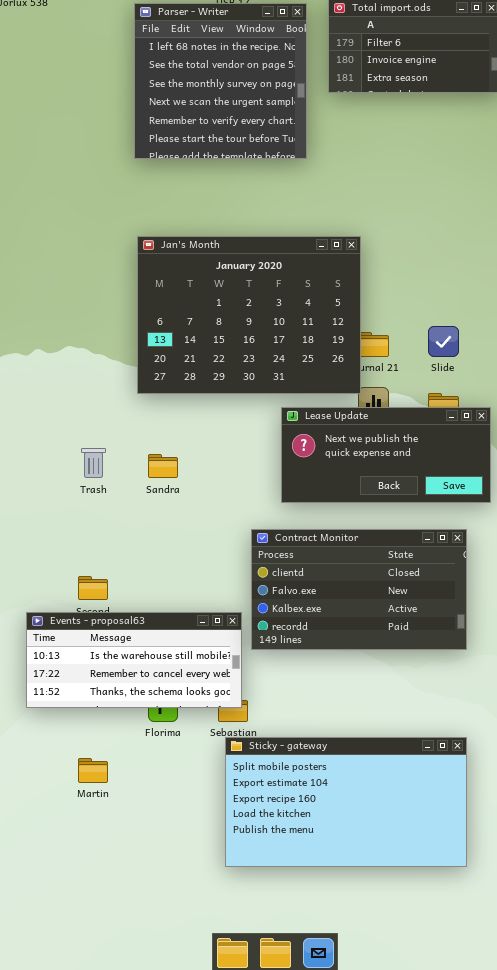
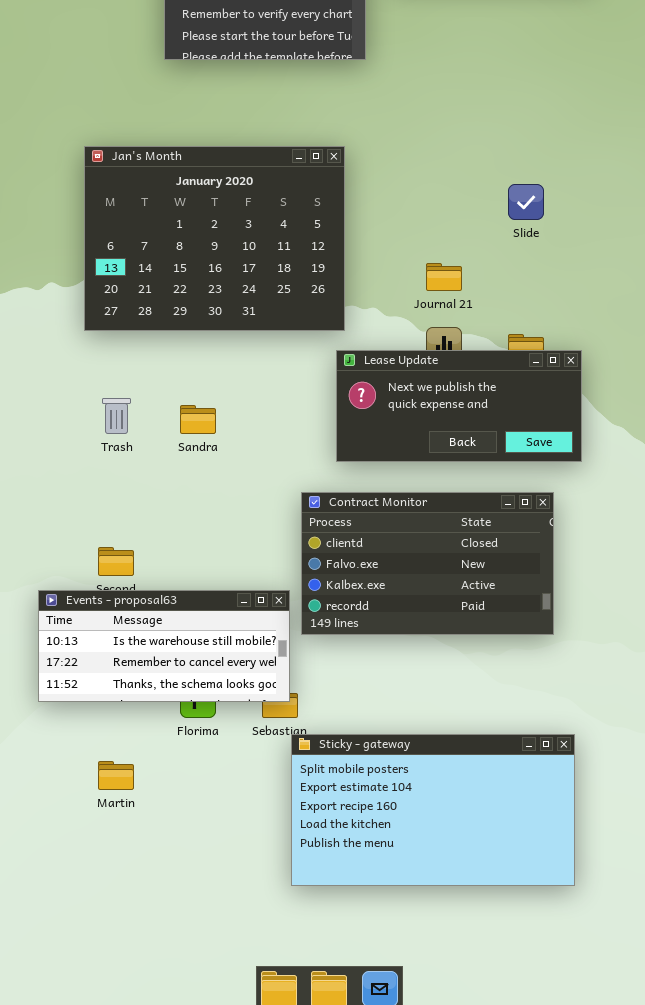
Jan's Month: [137,236,361,394] -> [84,146,345,331], moved
Slide: [428,326,459,357] -> [508,184,544,220], moved
Sticky - gateway: [225,737,467,867] -> [291,734,575,886], moved

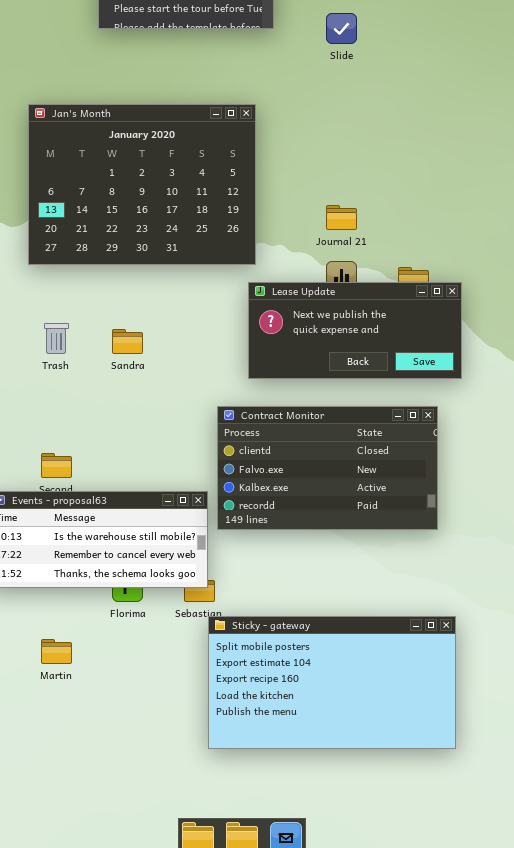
Slide: [508,184,544,220] -> [326,13,357,44], moved

